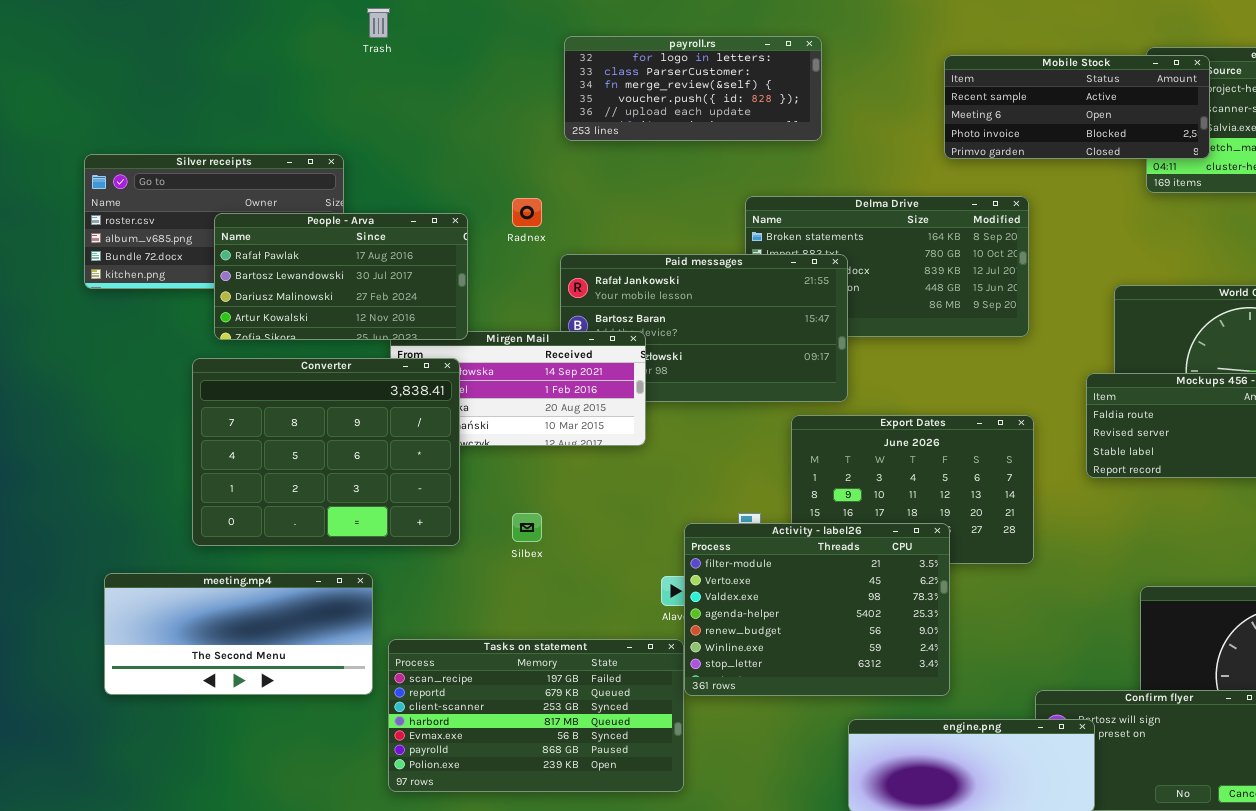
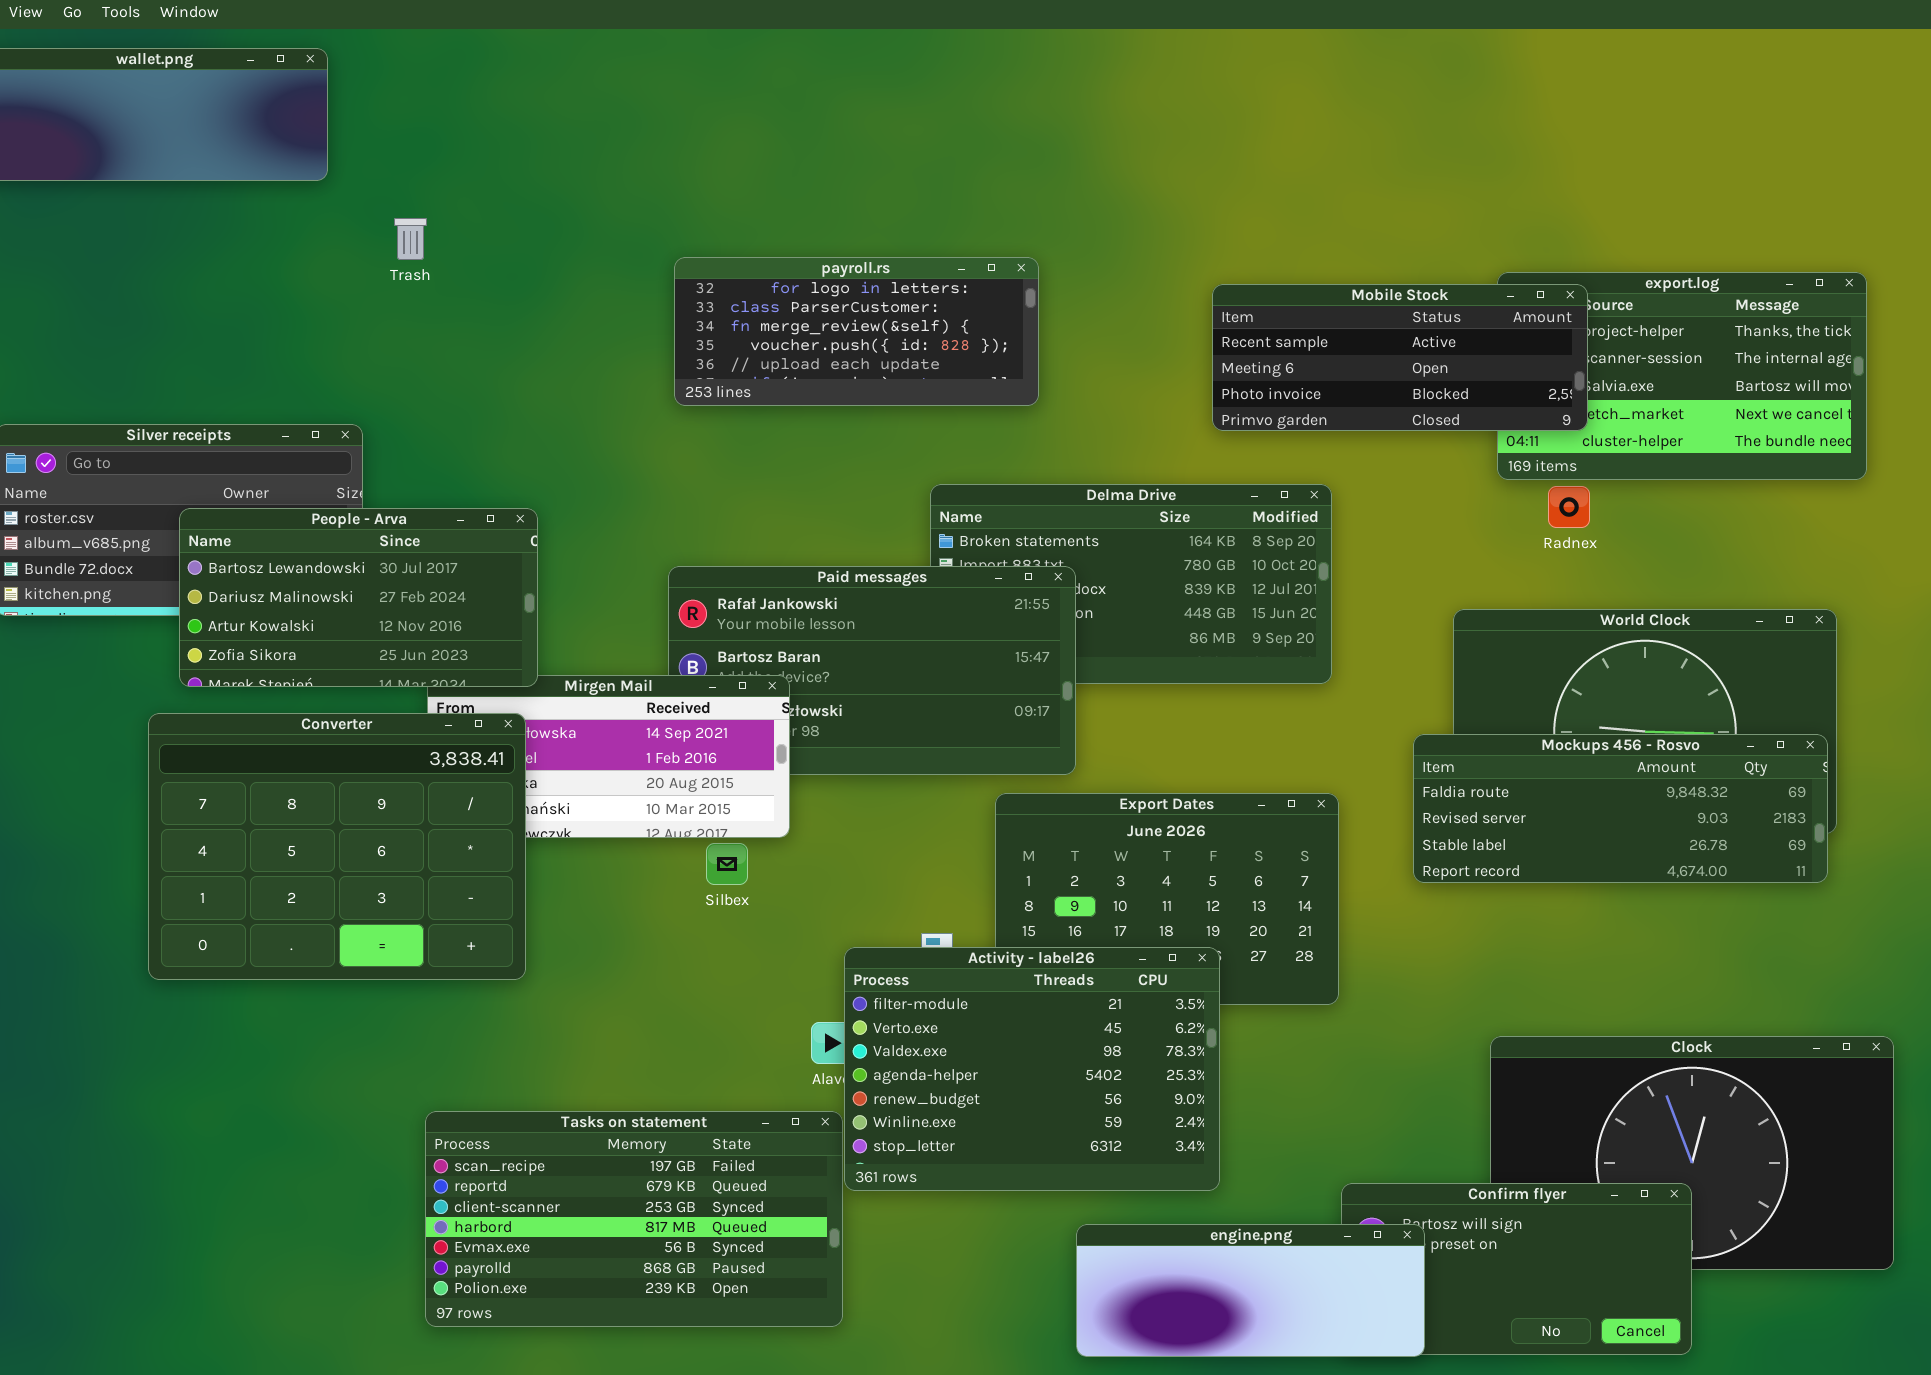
Radnex: [512,198,542,227] -> [1548,486,1590,528], moved
People - Arva: [214,213,468,340] -> [179,508,538,687], scrolled down 1 row
Silbex: [512,513,542,542] -> [706,843,748,885], moved
meeting.mp4: [104,573,373,695] -> none, closed

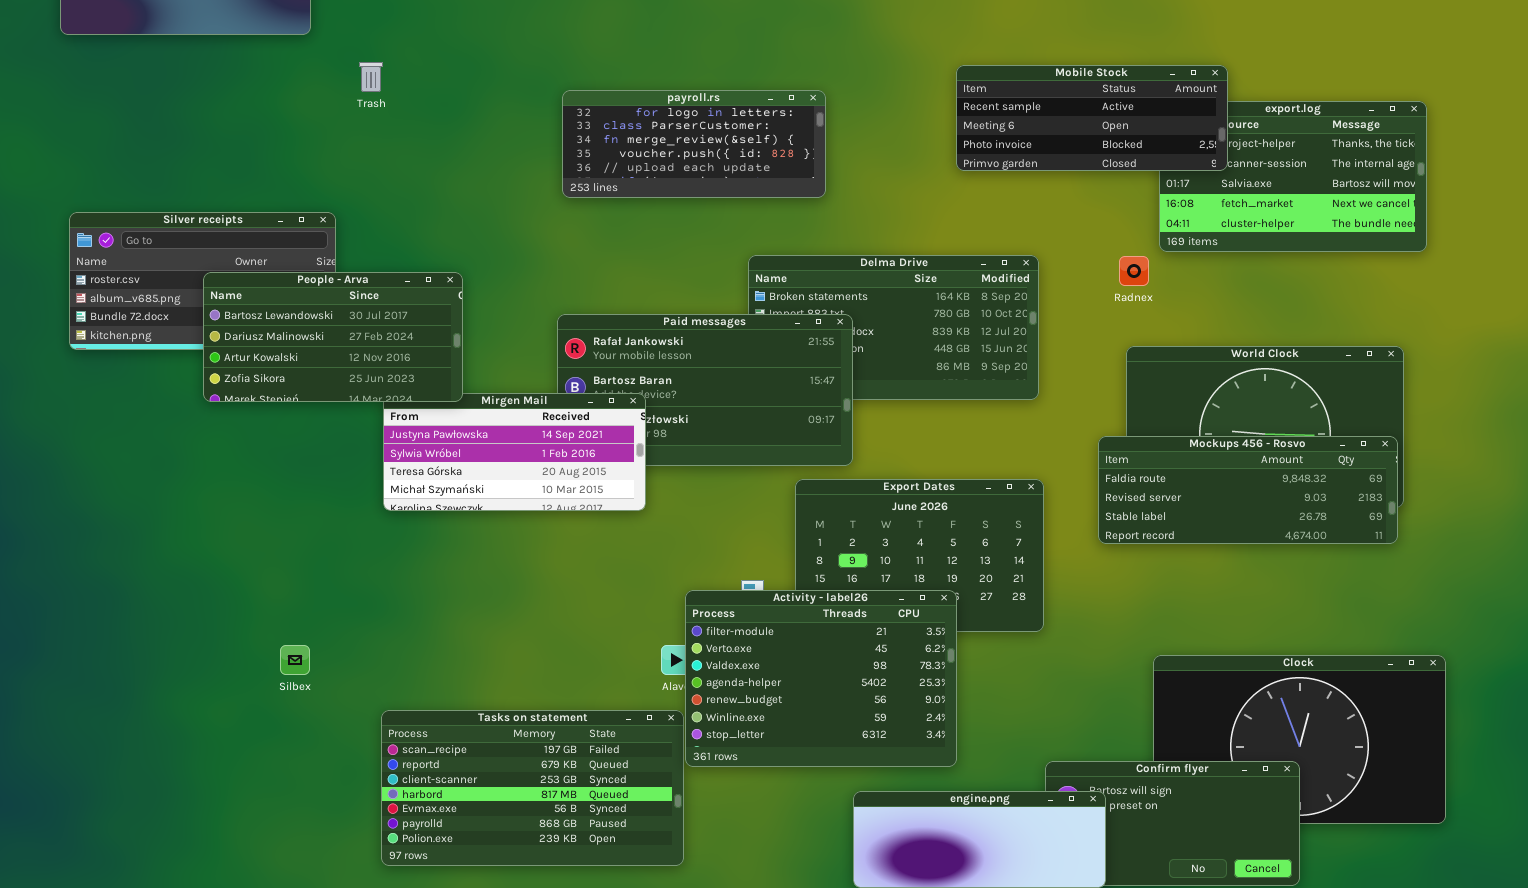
Mobile Stock: [1212,284,1588,431] -> [956,65,1228,171], moved
Radnex: [1548,486,1590,528] -> [1119,256,1149,286], moved
Converter: [148,713,526,980] -> none, closed
Silbex: [706,843,748,885] -> [280,645,310,675], moved

